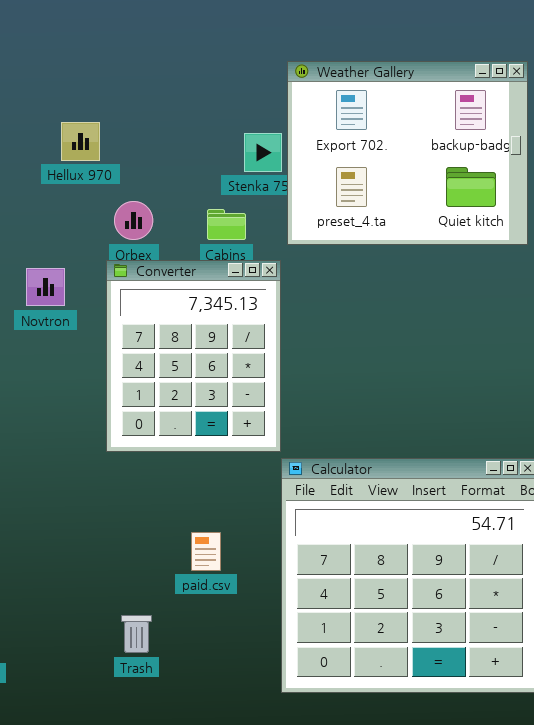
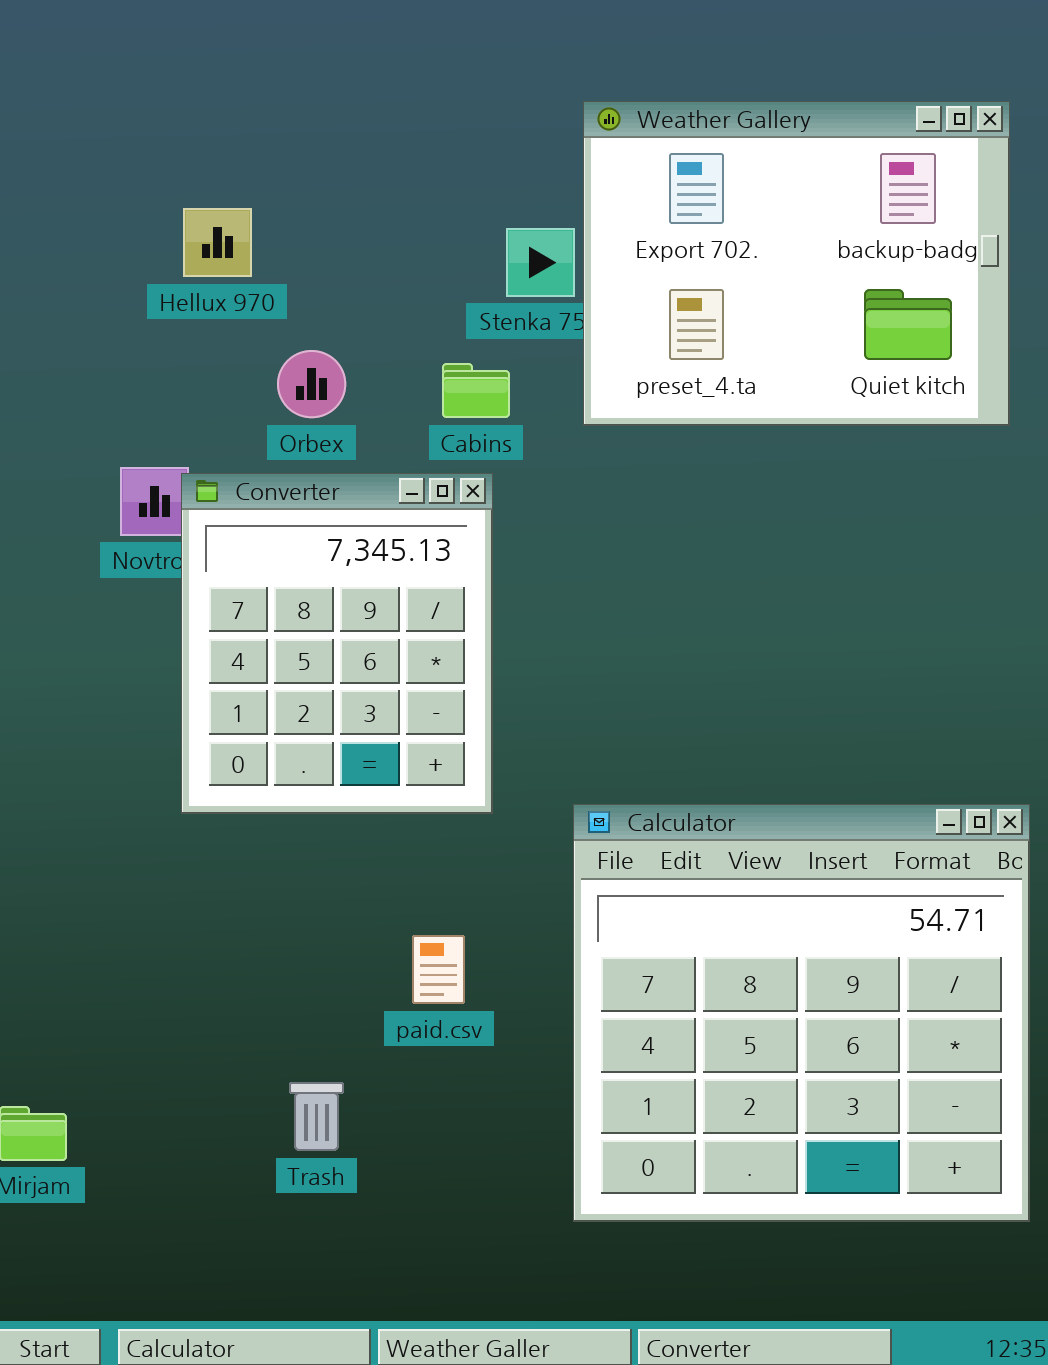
Converter: [106,260,281,452] -> [181,473,493,814], moved

